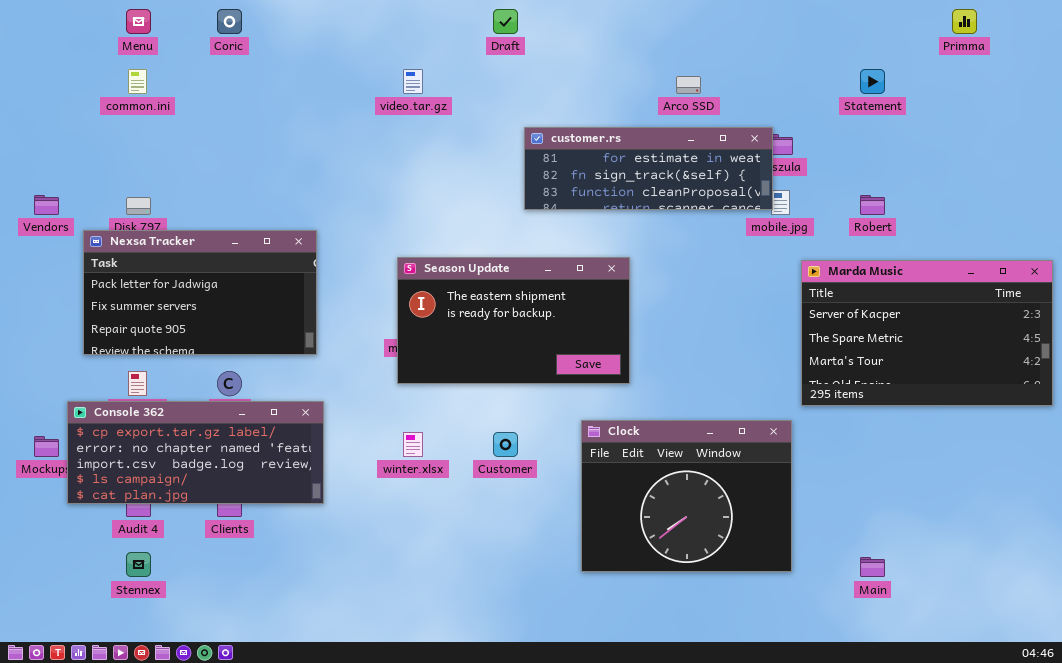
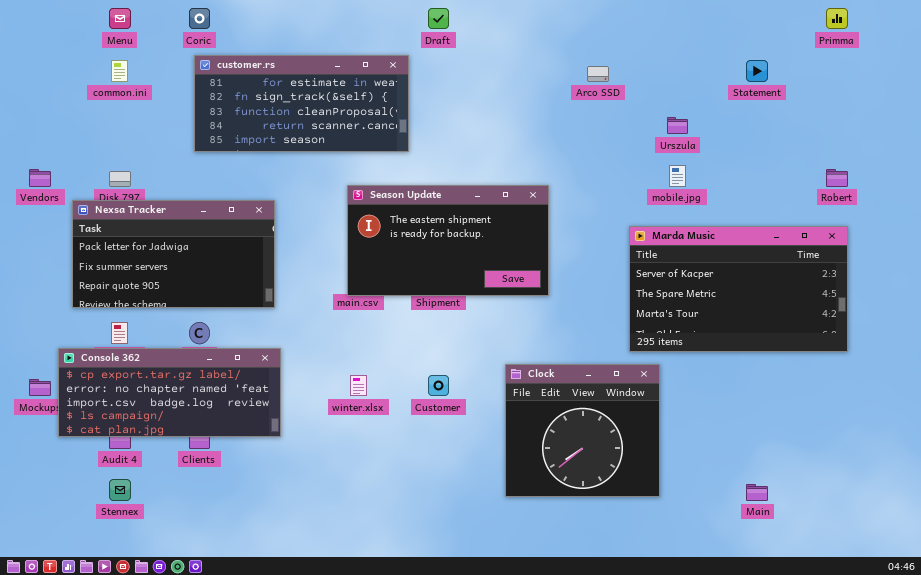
customer.rs: [524,127,773,210] -> [194,55,409,152], moved, resized
Robert: [860,195,885,215] -> [826,169,848,187], moved
Season Update: [397,257,630,384] -> [347,185,549,296], moved
Marda Music: [801,260,1053,406] -> [629,226,848,352], moved
Clock: [581,420,792,572] -> [505,364,660,497], resized

